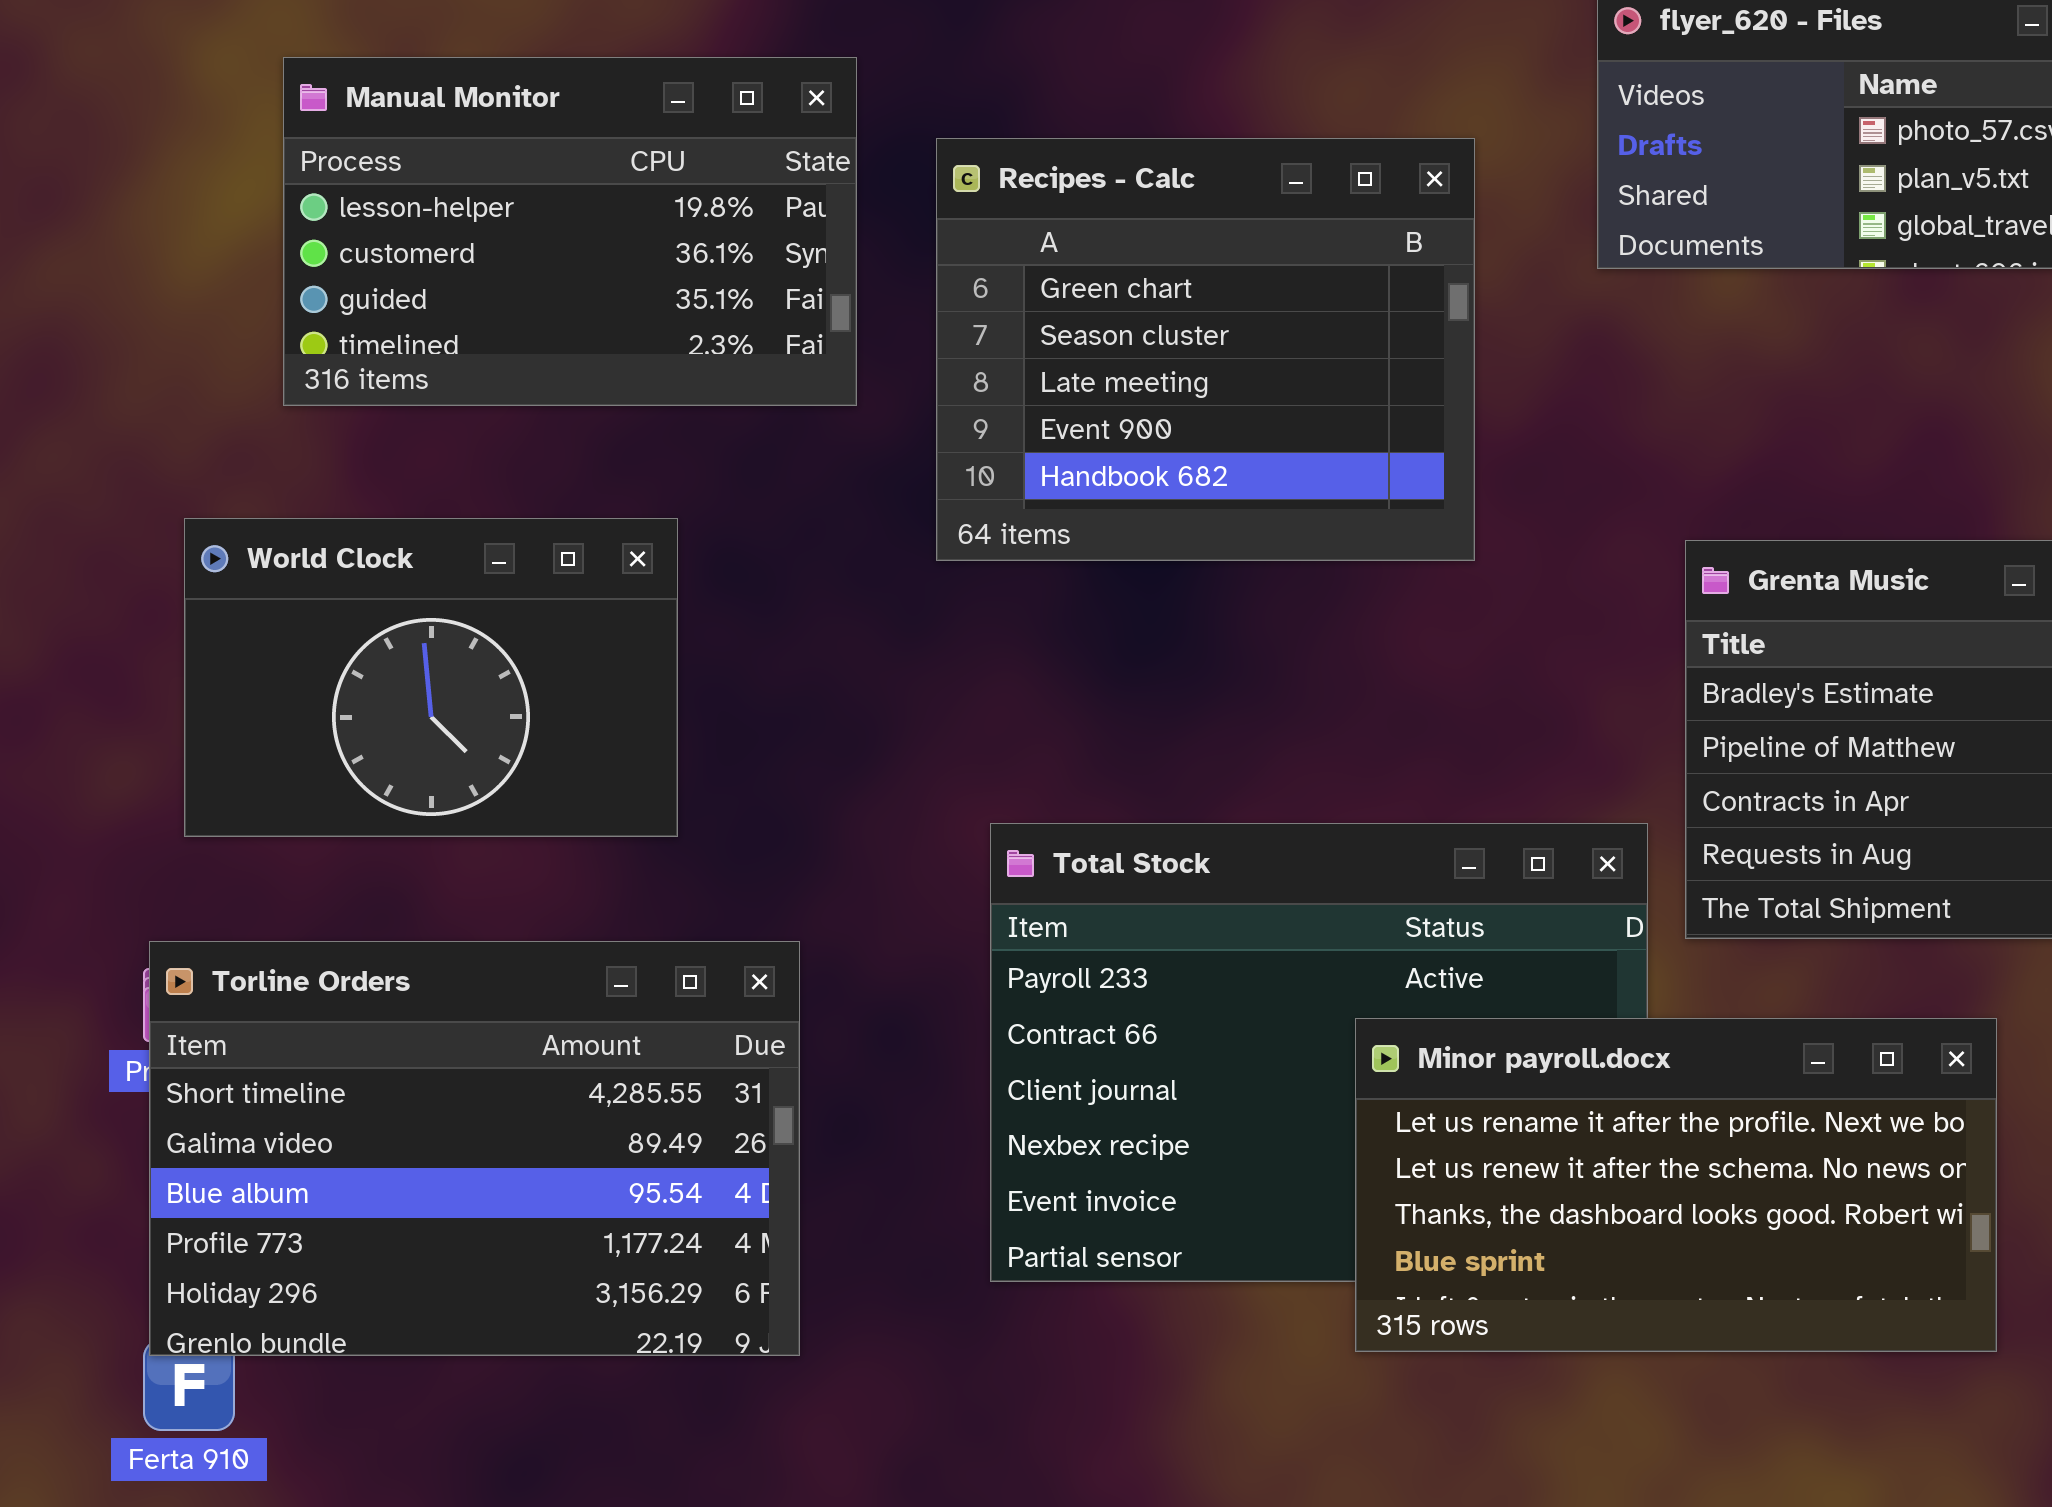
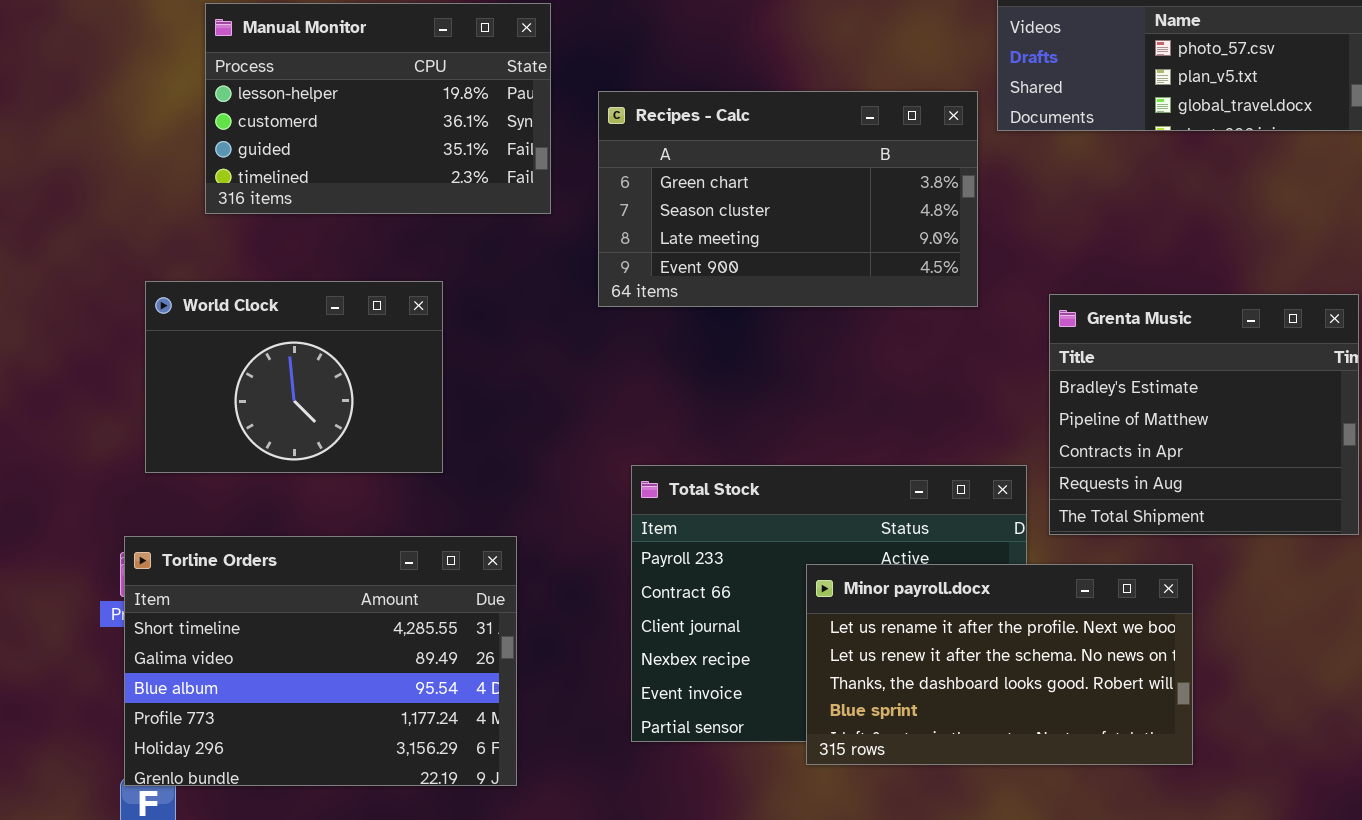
Recipes - Calc: [936,138,1475,561] -> [598,91,978,307], resized
Minor payroll.docx: [1355,1018,1997,1352] -> [806,564,1193,765], moved

